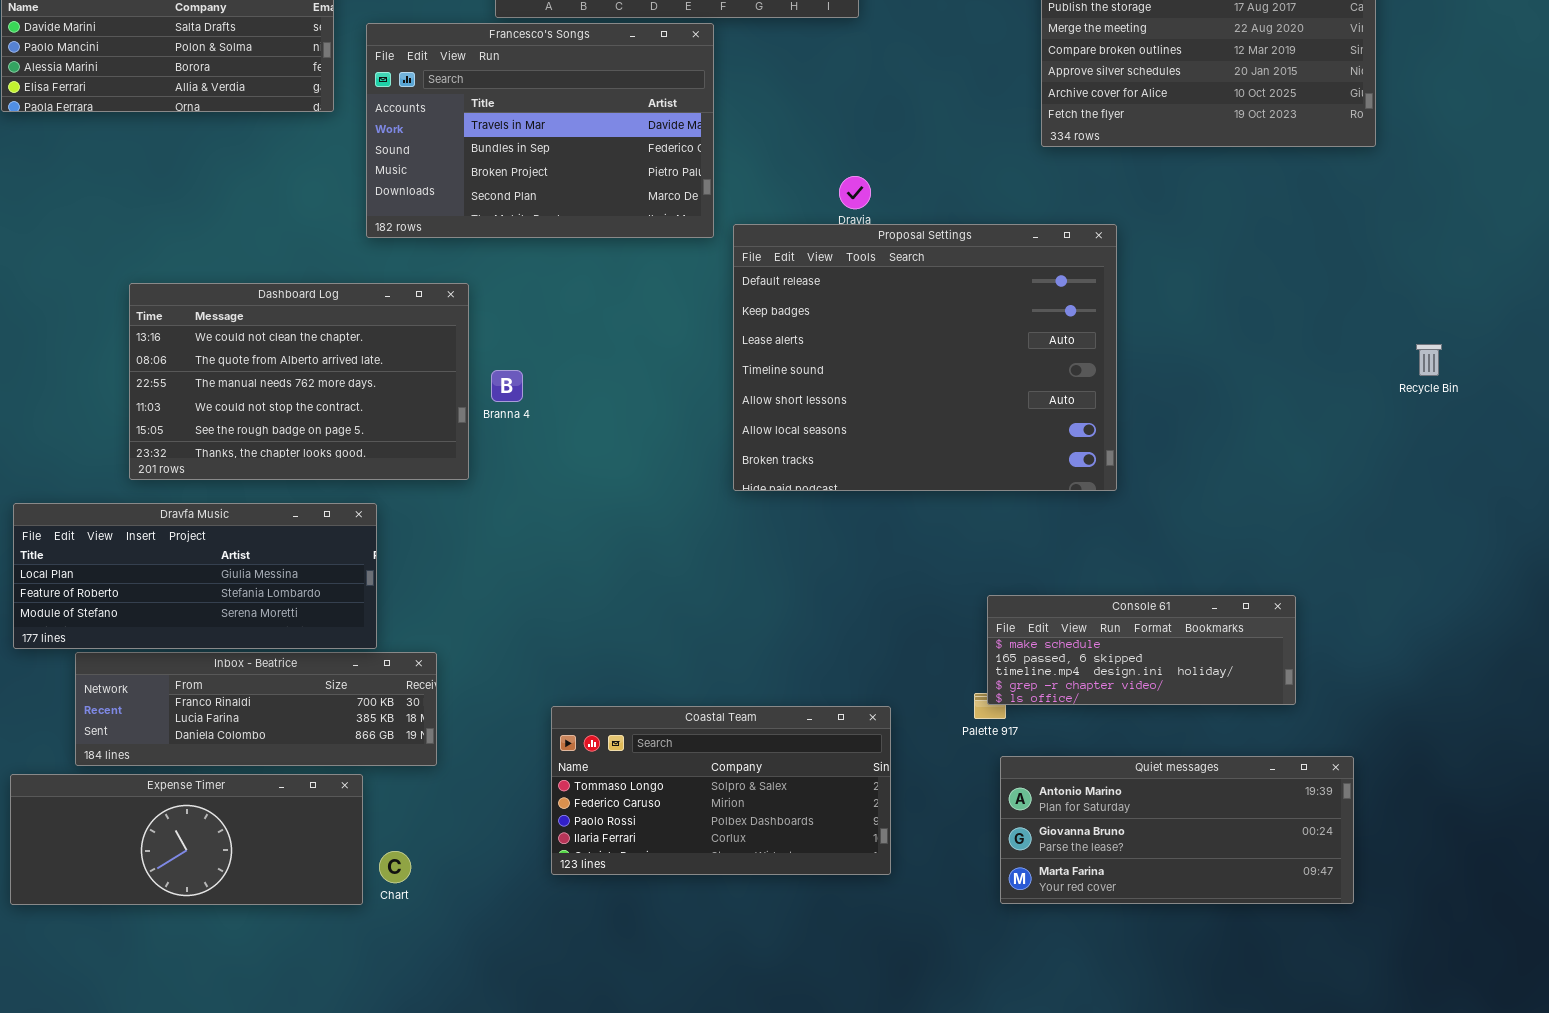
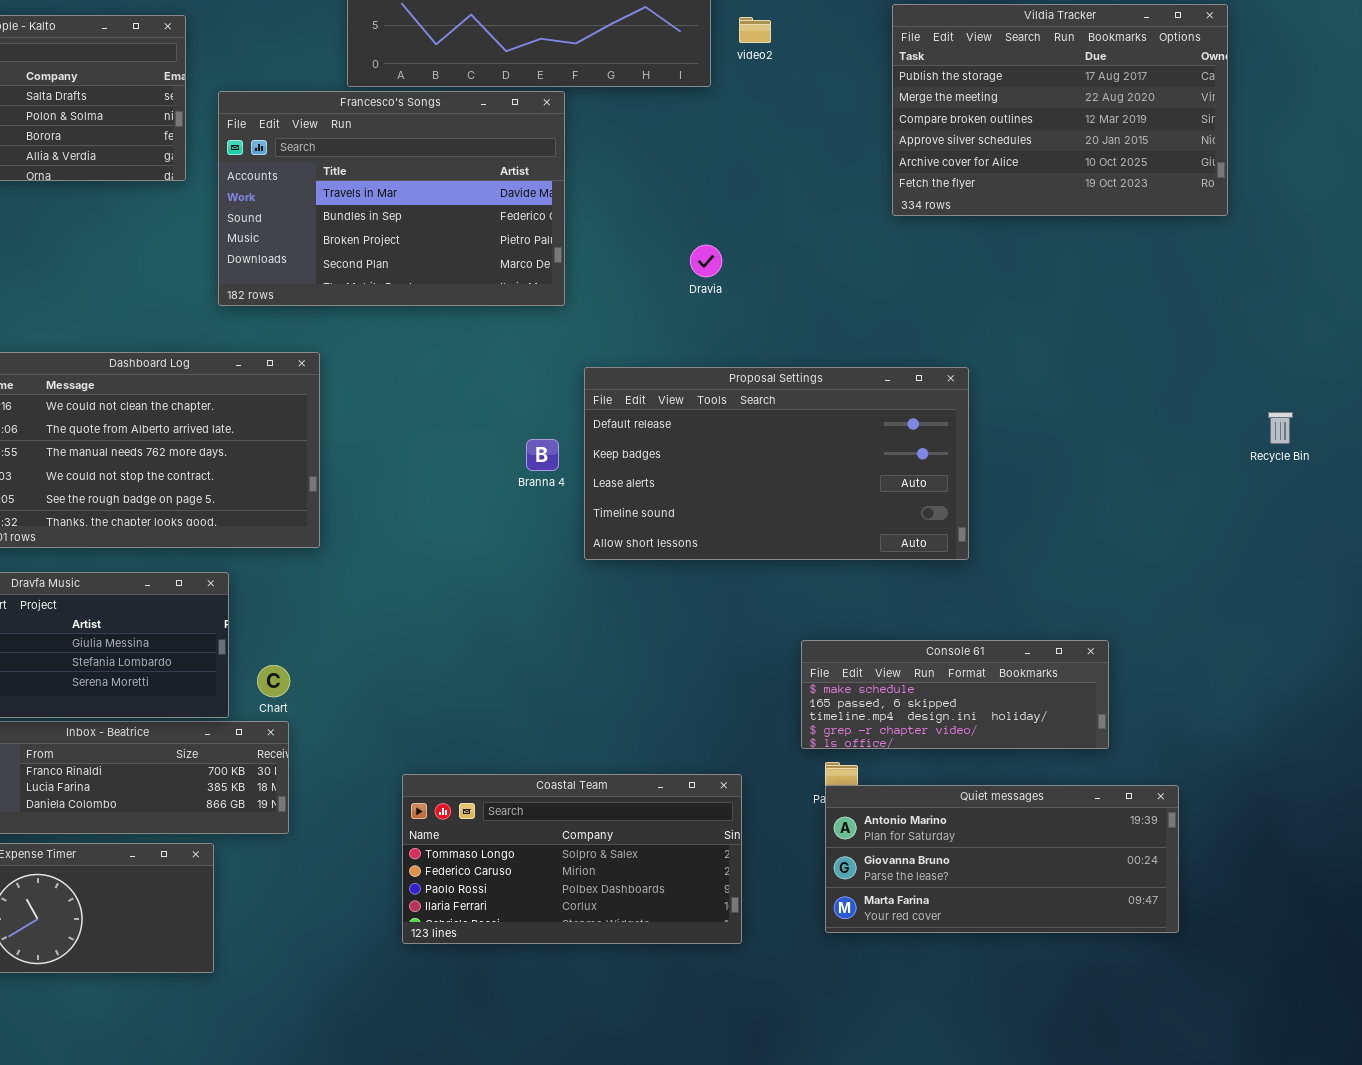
Proposal Settings: [733,224,1117,491] -> [584,367,969,560], resized
Branna 4: [491,370,523,402] -> [526,439,559,471], moved
Console 61: [987,595,1296,705] -> [801,640,1109,749], moved
Quiet messages: [1000,756,1354,904] -> [825,785,1179,933], moved
Chart: [379,851,411,883] -> [257,665,290,697], moved

